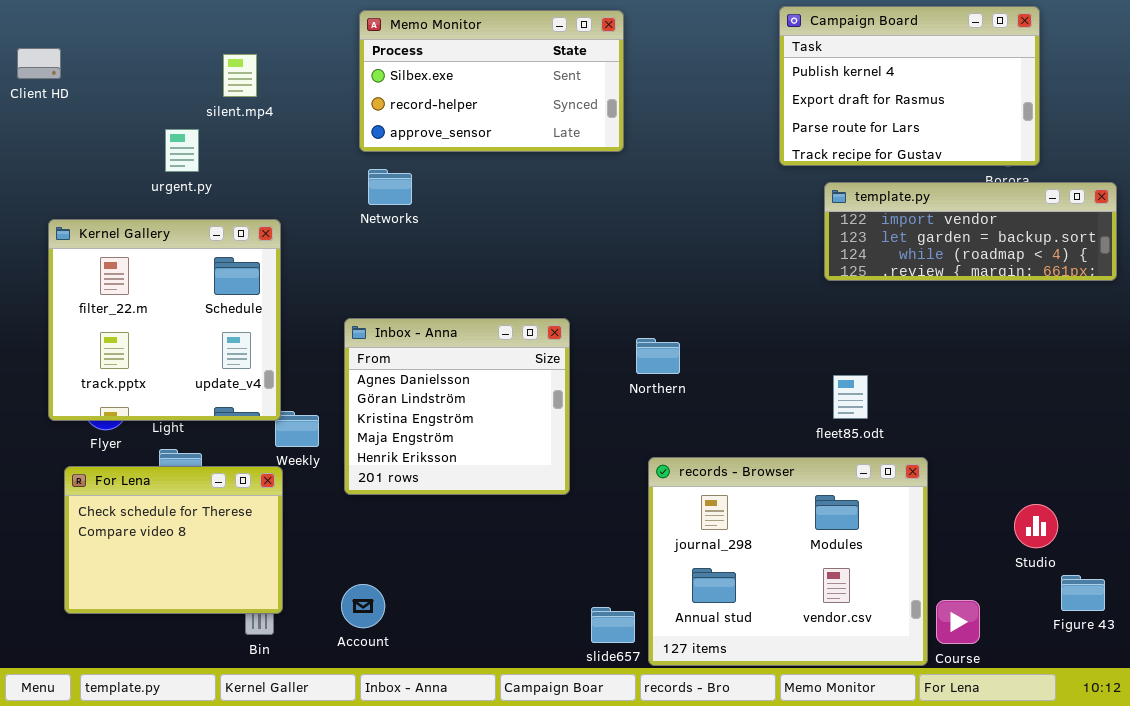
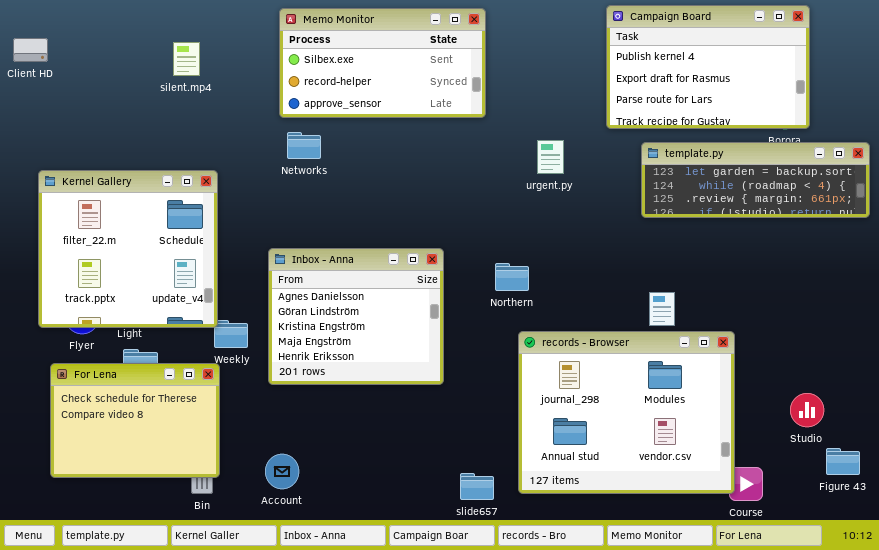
urgent.py: [165,129,199,172] -> [537,140,564,174], moved
template.py: [824,182,1117,281] -> [641,142,870,218], scrolled down 1 row
records - Browser: [648,457,928,666] -> [518,331,735,494], moved

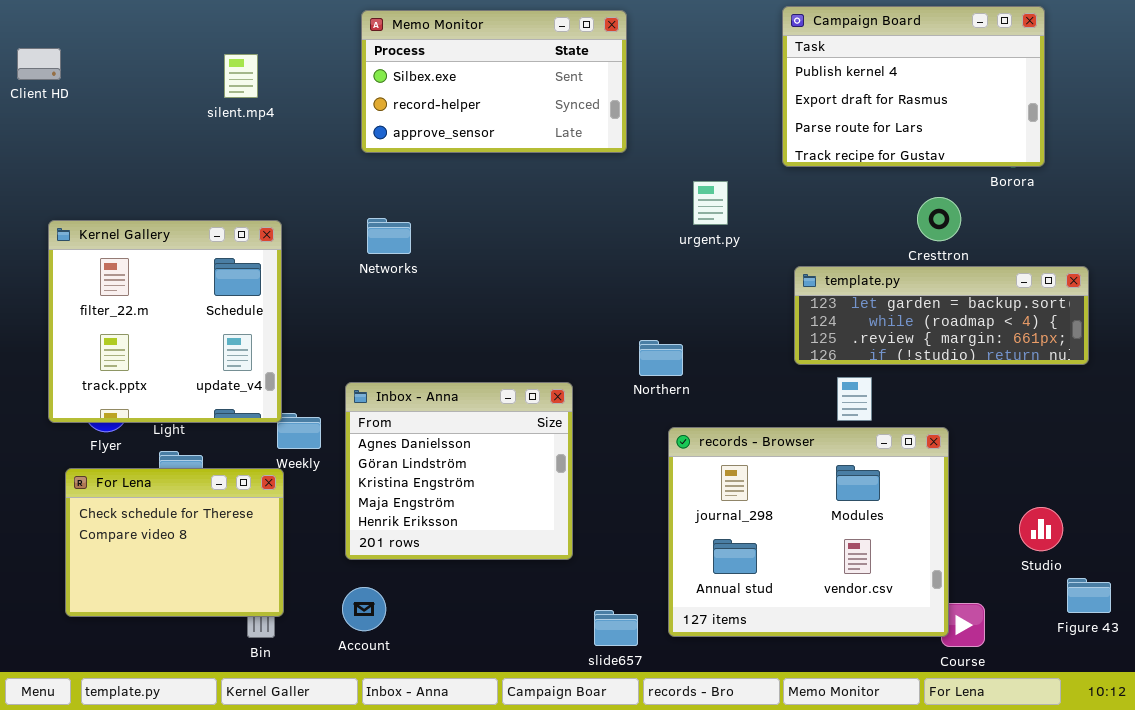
Networks: [287,132,321,159] -> [367,218,411,254], moved
template.py: [641,142,870,218] -> [794,266,1089,365], moved
Inbox - Anna: [268,248,444,385] -> [345,382,573,560], moved

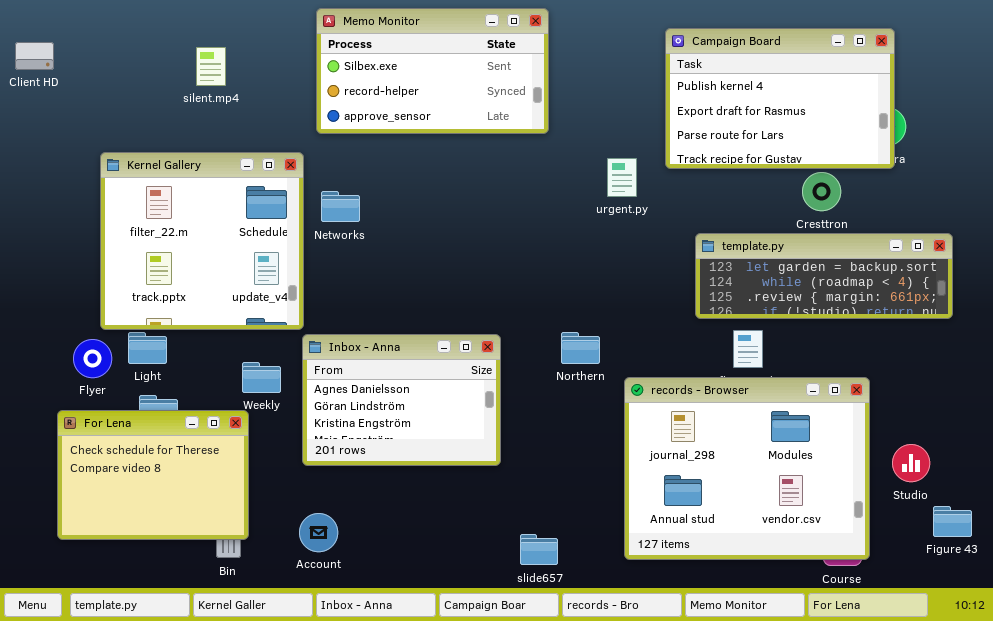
Campaign Board: [782,6,1045,167] -> [665,28,895,169], moved
Kernel Gallery: [48,220,282,423] -> [100,152,304,330], moved
Northern: [639,340,683,376] -> [561,332,600,364], moved
Inbox - Anna: [345,382,573,560] -> [302,334,501,466], resized
records - Browser: [668,427,949,637] -> [624,377,870,560], moved

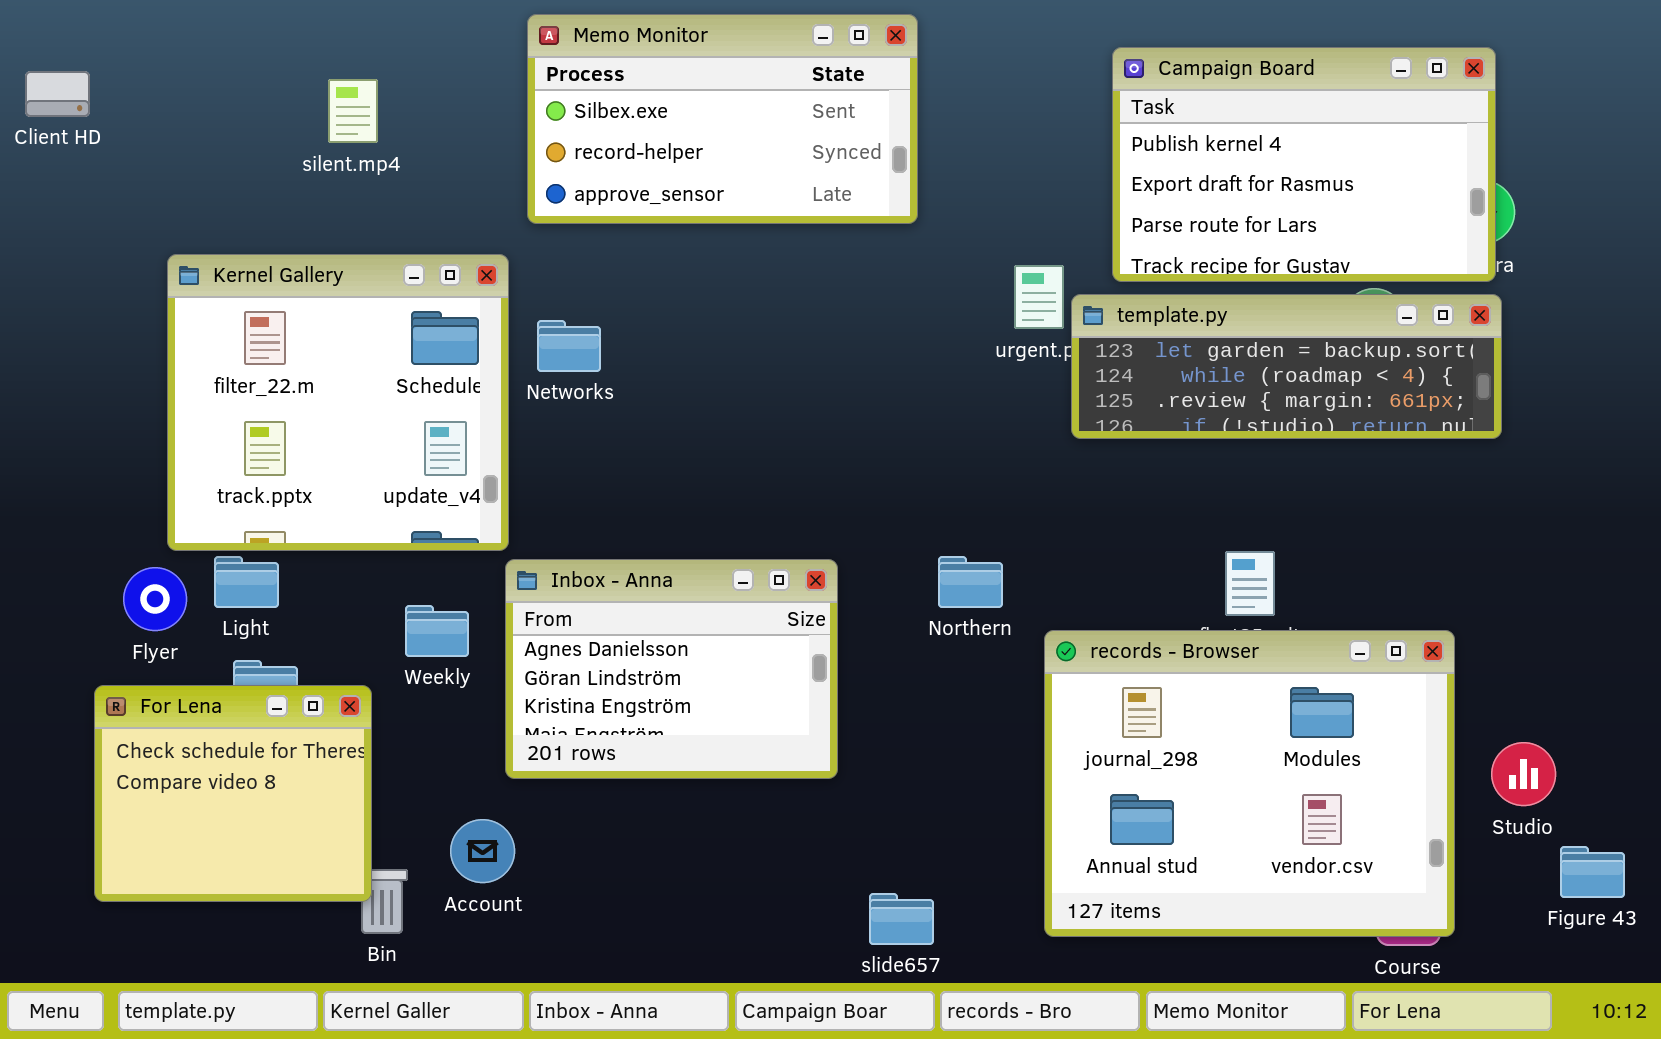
template.py: [695,233,953,319] -> [1071,294,1502,439], moved
For Lena: [57,410,249,540] -> [94,685,372,902], resized
Account: [299,513,338,552] -> [450,819,515,883], moved

